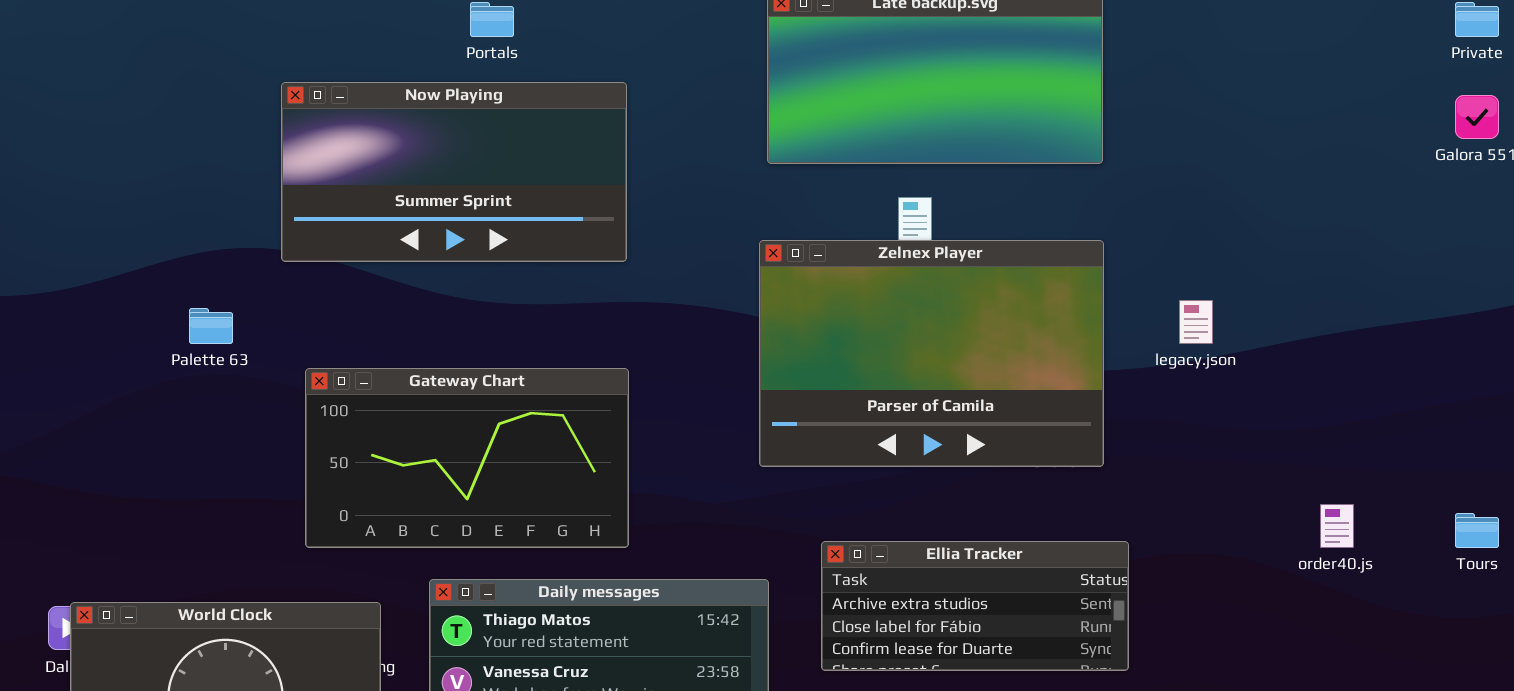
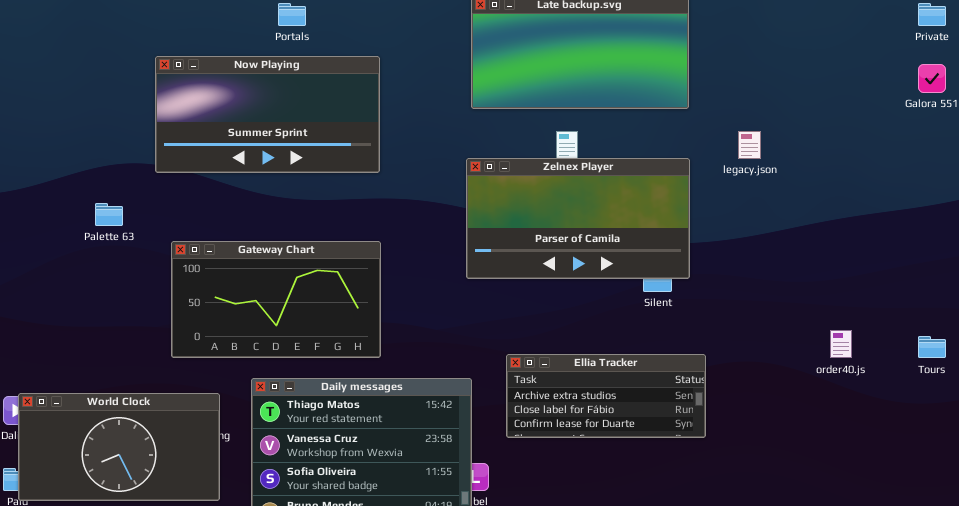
Zelnex Player: [759,240,1104,467] -> [466,158,690,279], resized
legacy.json: [1179,300,1213,344] -> [738,131,761,159], moved

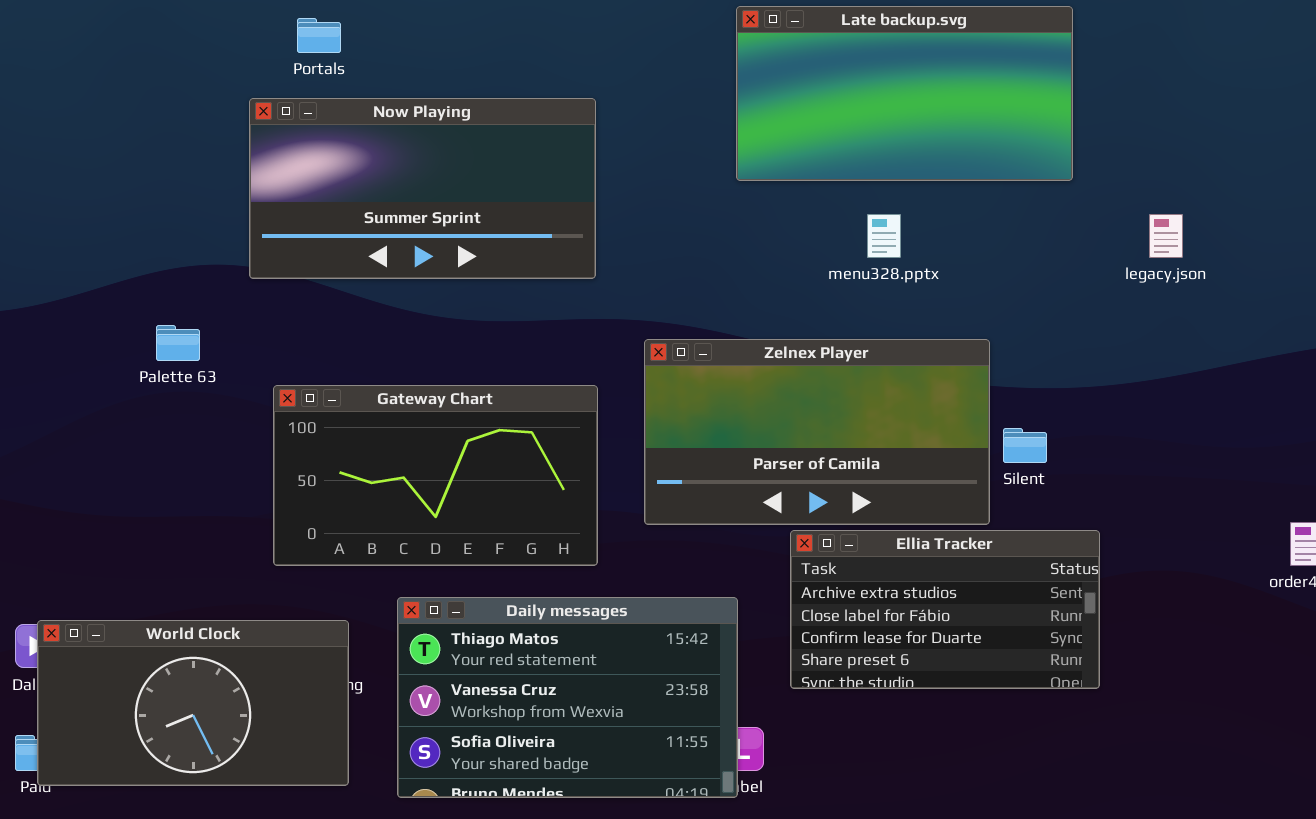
Portals: [278,3,306,26] -> [297,18,341,53], moved
Zelnex Player: [466,158,690,279] -> [644,339,990,525], moved
Ellia Tracker: [506,354,706,438] -> [790,530,1100,689], resized

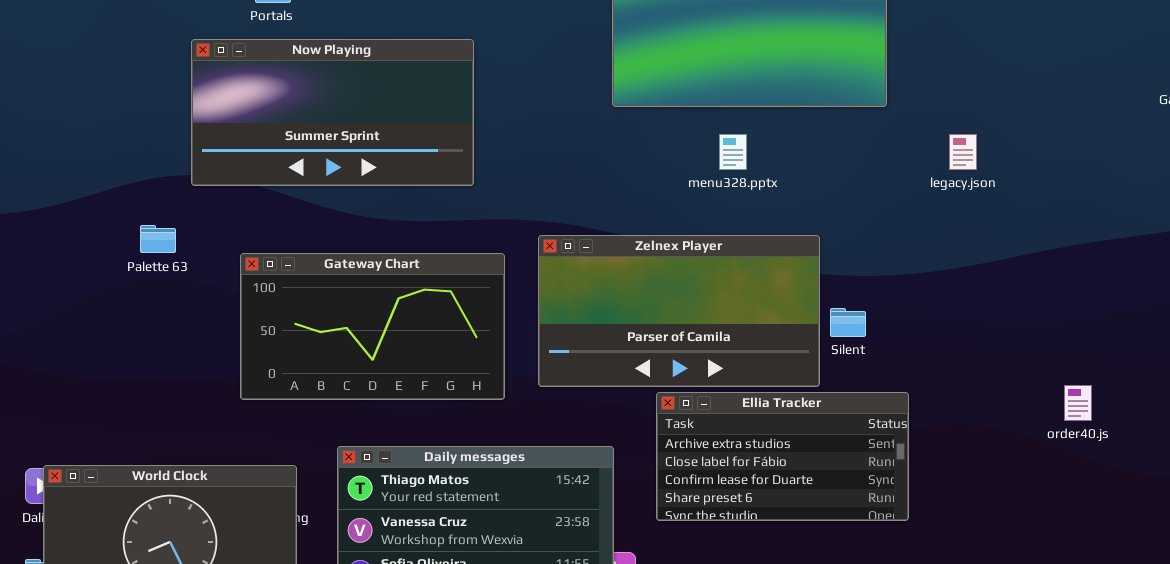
Now Playing: [249,98,596,279] -> [191,39,474,186], moved
Gateway Chart: [273,385,598,566] -> [240,253,505,400], moved

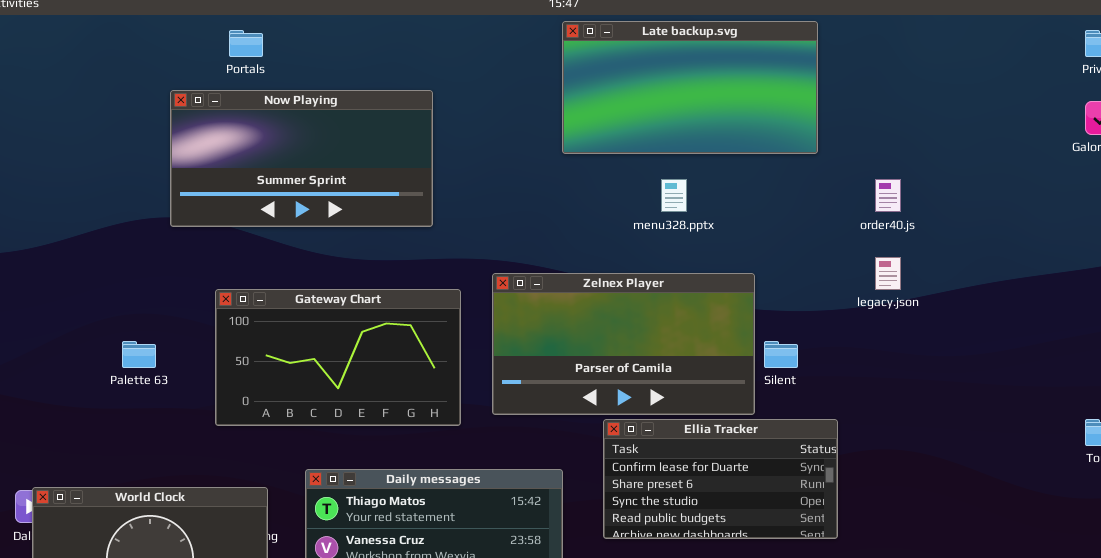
legacy.json: [949,134,977,170] -> [875,257,901,290], moved
Palette 63: [140,225,176,253] -> [122,341,156,368], moved
order40.js: [1064,385,1092,421] -> [875,179,901,212], moved
Ellia Tracker: [656,392,909,521] -> [603,419,838,539], scrolled down 2 rows

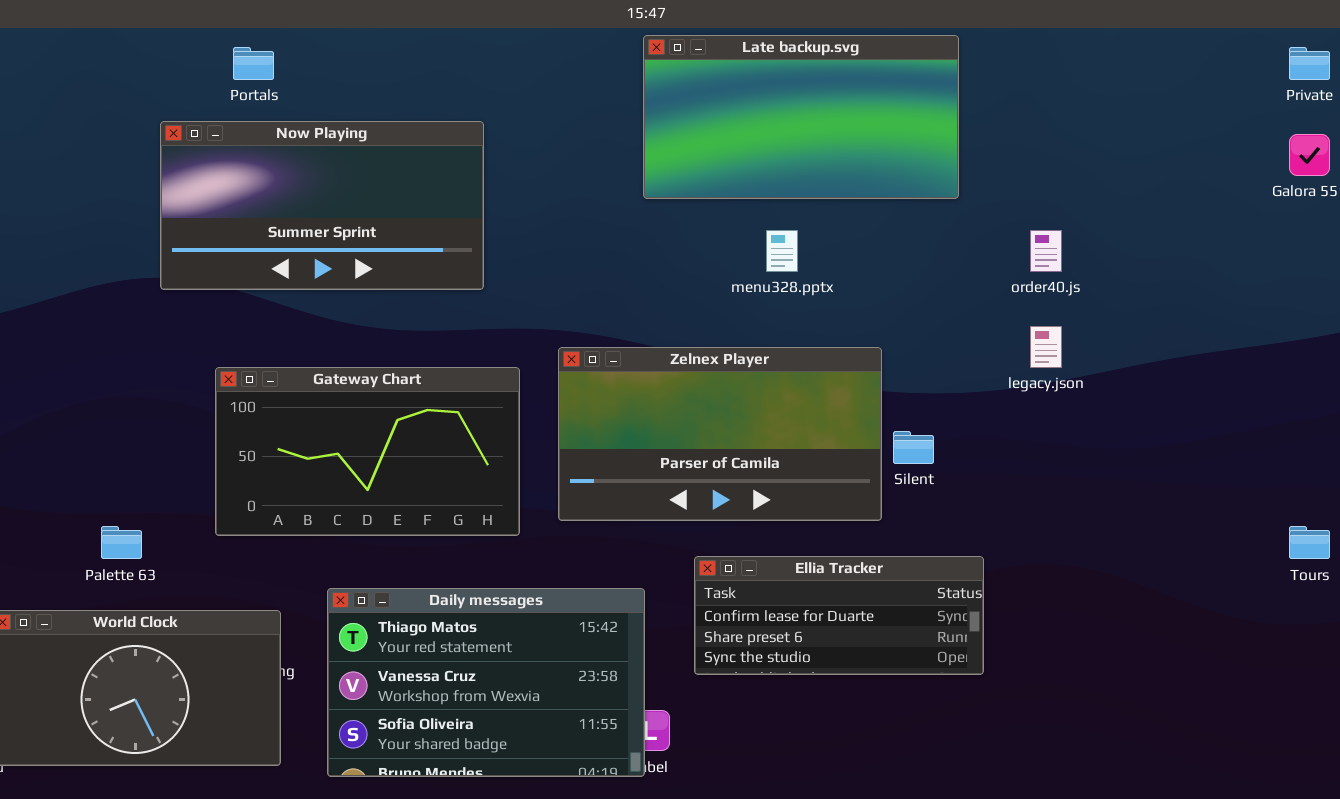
Palette 63: [122,341,156,368] -> [101,526,142,559], moved
Ellia Tracker: [603,419,838,539] -> [694,556,984,675], resized

